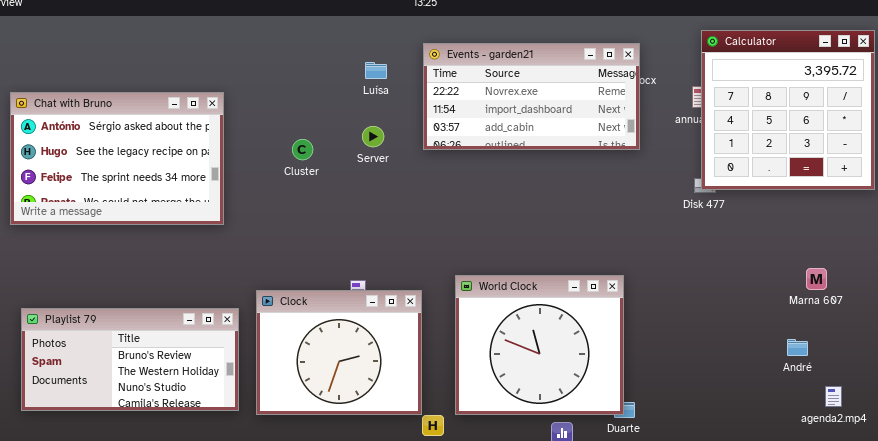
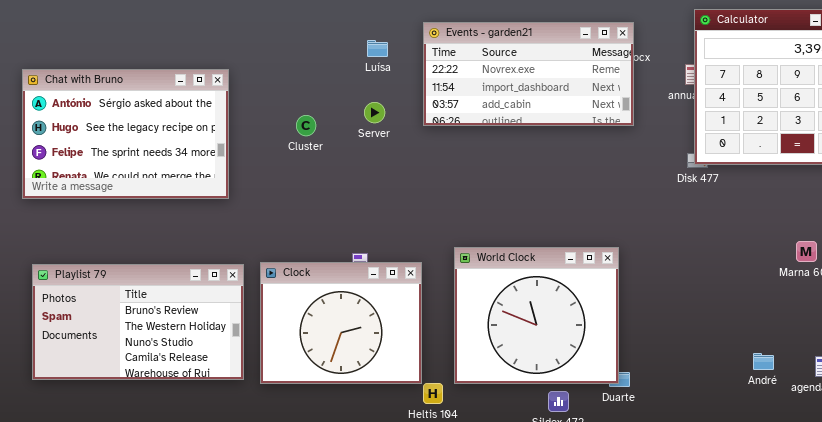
Playlist 79: [21,308,239,411] -> [32,264,244,380], resized
André: [787,339,808,356] -> [753,353,774,370], moved

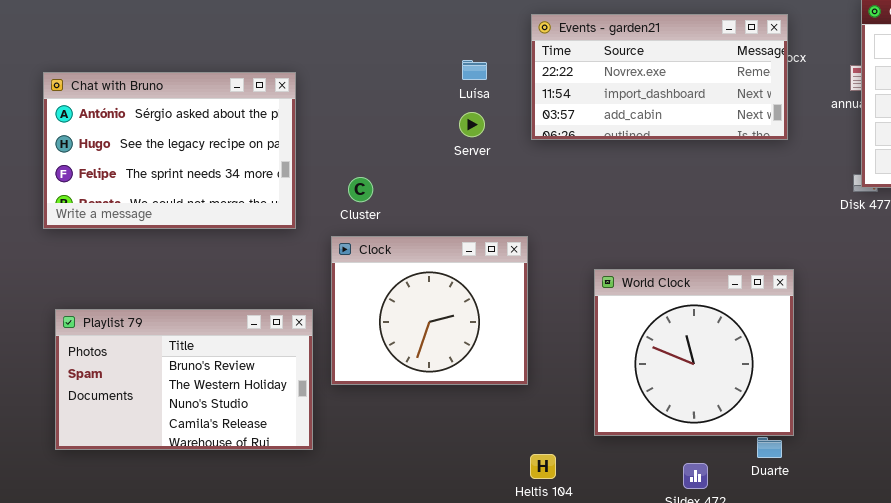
Luísa: [367,40,388,57] -> [462,60,487,80], moved
Cluster: [296,115,316,136] -> [348,177,373,202], moved
World Clock: [454,247,619,384] -> [594,269,794,436], moved
Clock: [260,262,422,384] -> [331,236,528,385], moved

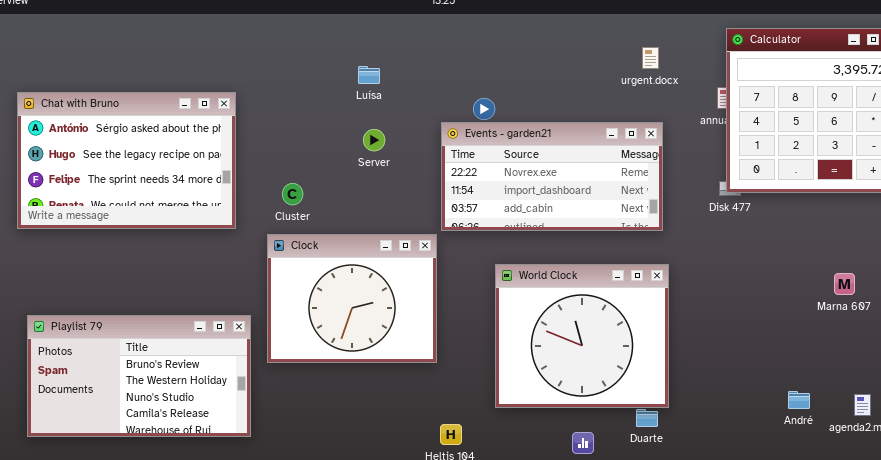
Events - garden21: [531,14,788,140] -> [441,122,663,231], moved
Luísa: [462,60,487,80] -> [358,66,380,84], moved
Server: [459,112,485,137] -> [363,129,385,151], moved
Playlist 79: [55,309,313,450] -> [27,315,251,437], moved

